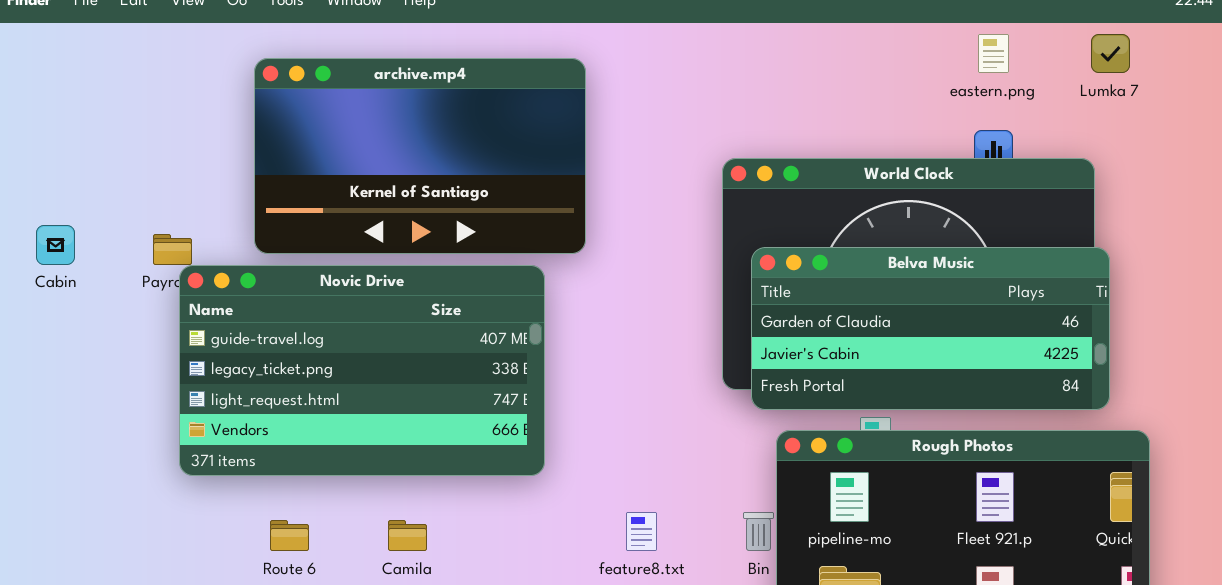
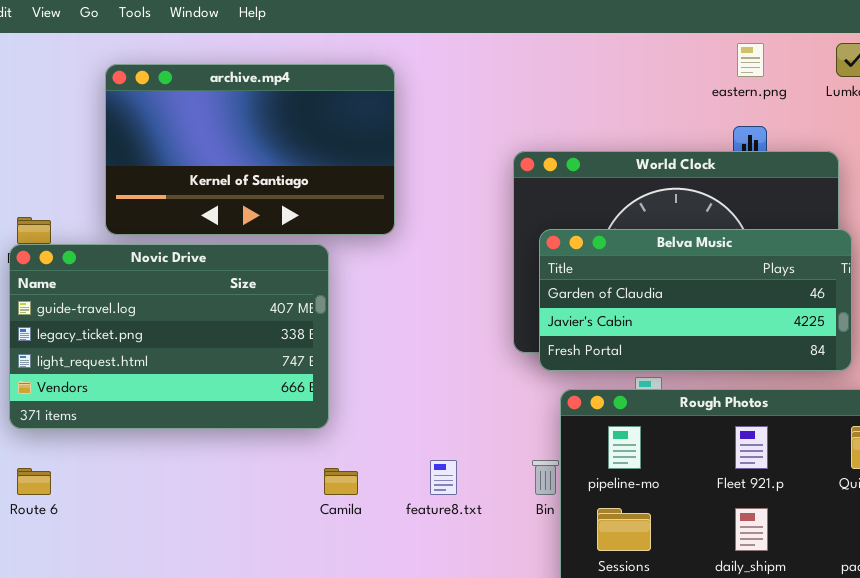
Novic Drive: [179,265,545,476] -> [9,244,329,429], moved
Route 6: [270,520,309,551] -> [17,468,51,495], moved
Camila: [388,520,427,551] -> [324,468,358,495], moved

